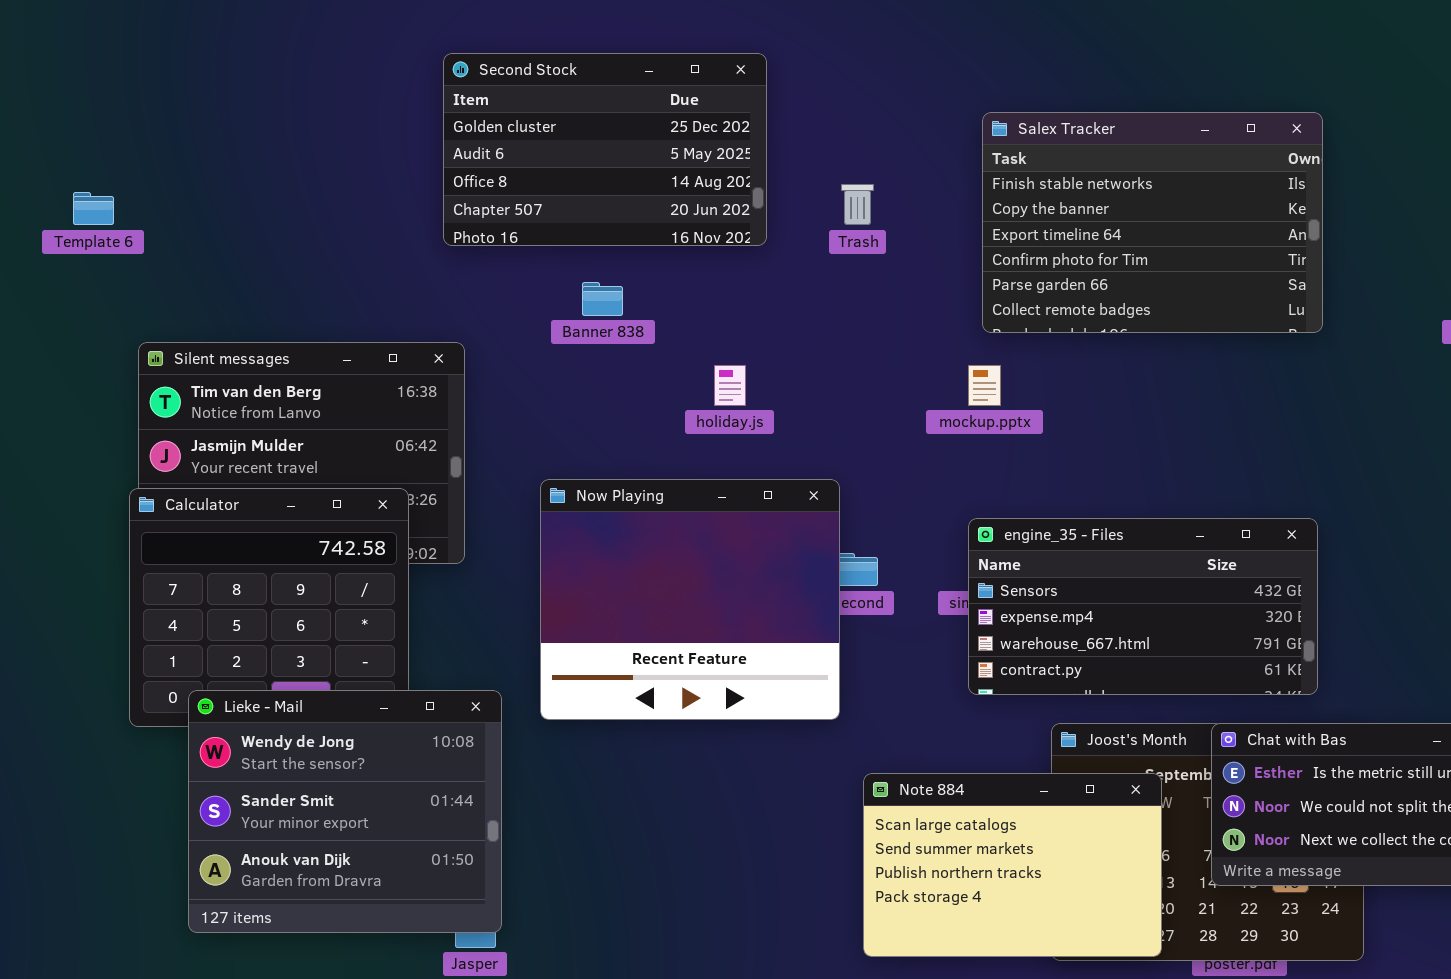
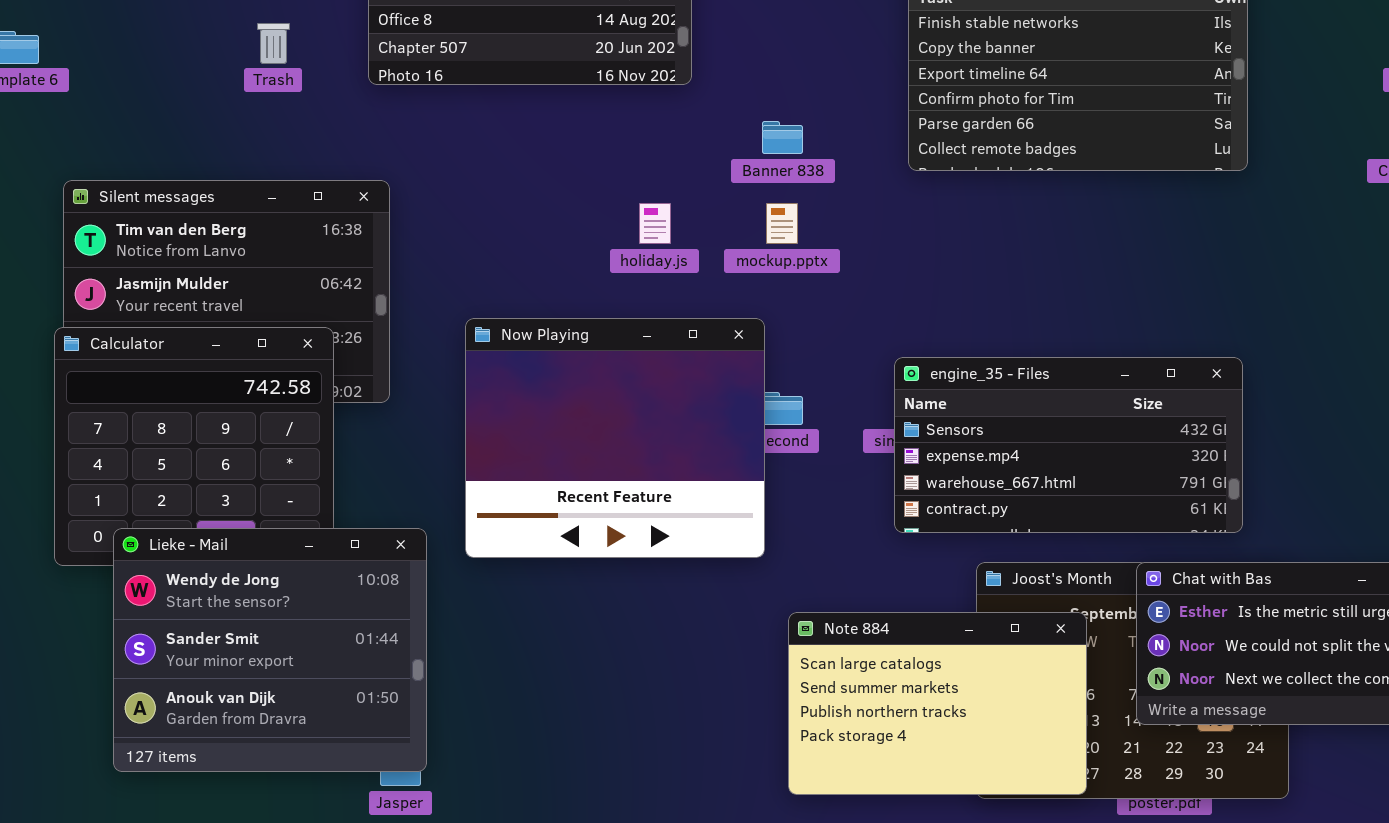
Trash: [841,184,874,225] -> [257,23,290,64], moved
Banner 838: [582,282,623,316] -> [762,121,803,154], moved
mockup.pptx: [968,365,1001,406] -> [766,203,798,244], moved

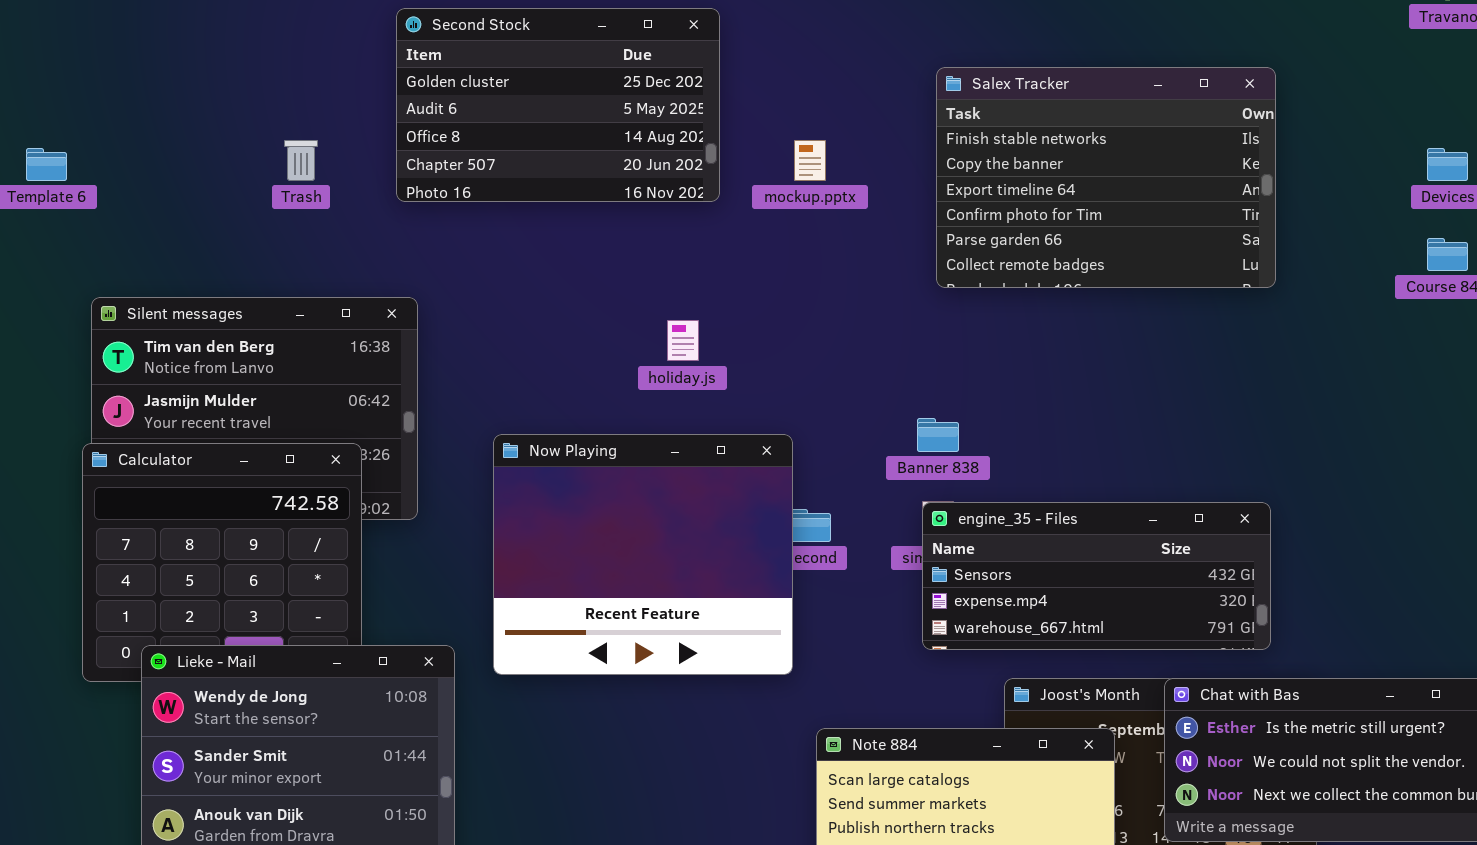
Banner 838: [762,121,803,154] -> [917,418,959,452], moved
mockup.pptx: [766,203,798,244] -> [794,140,826,181], moved
engine_35 - Files: [894,357,1243,533] -> [922,502,1271,650], resized

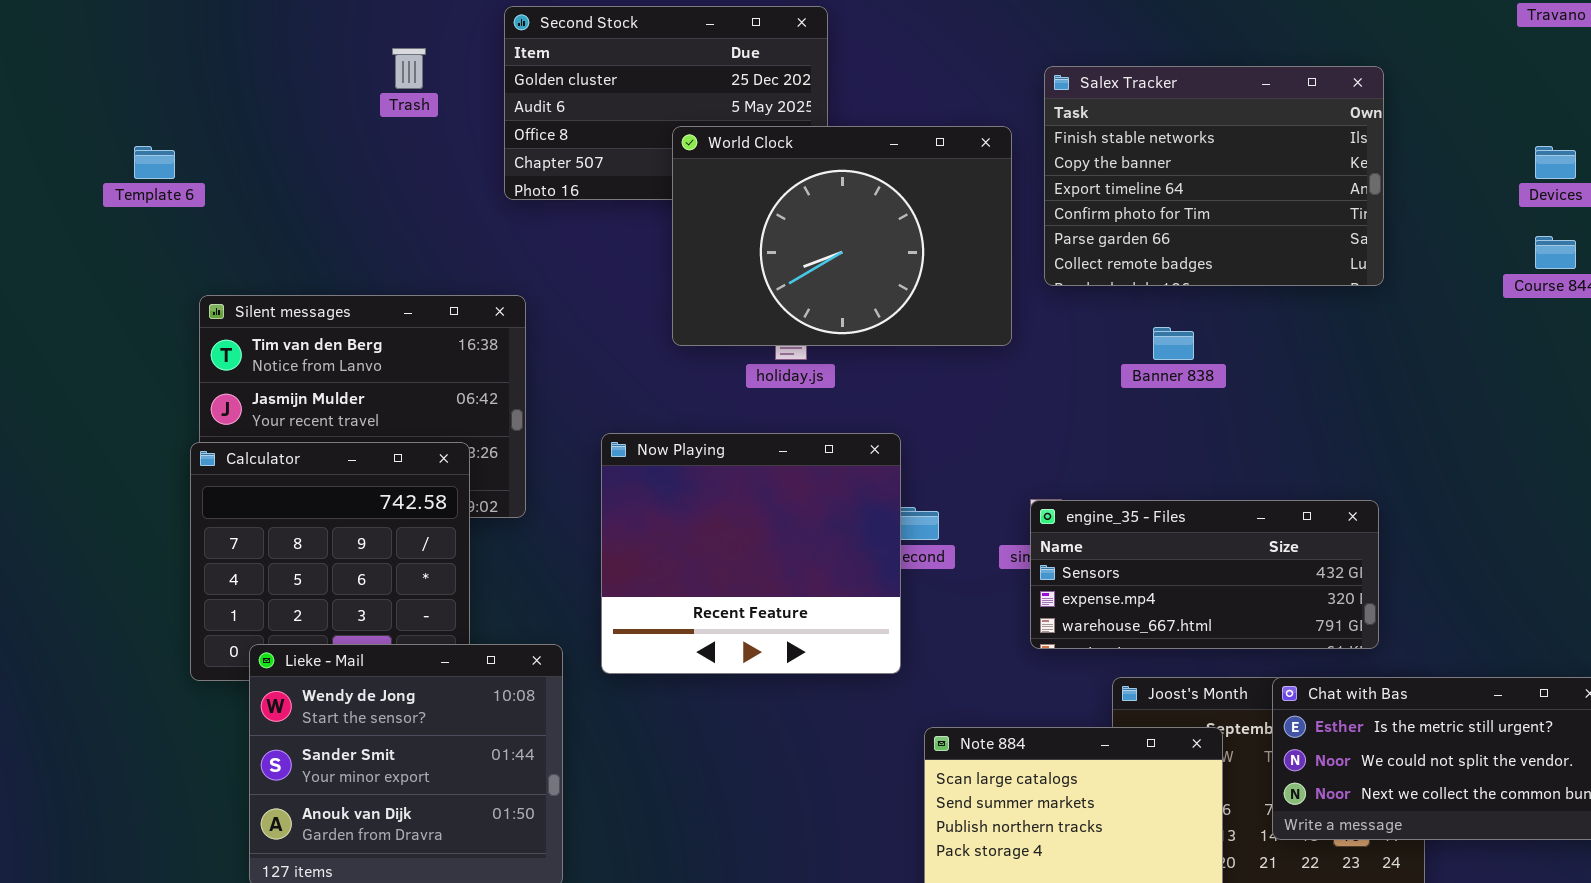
World Clock: none -> [672,126,1012,346], opened
Trash: [284,140,318,181] -> [392,48,426,89], moved
Banner 838: [917,418,959,452] -> [1153,327,1194,360], moved

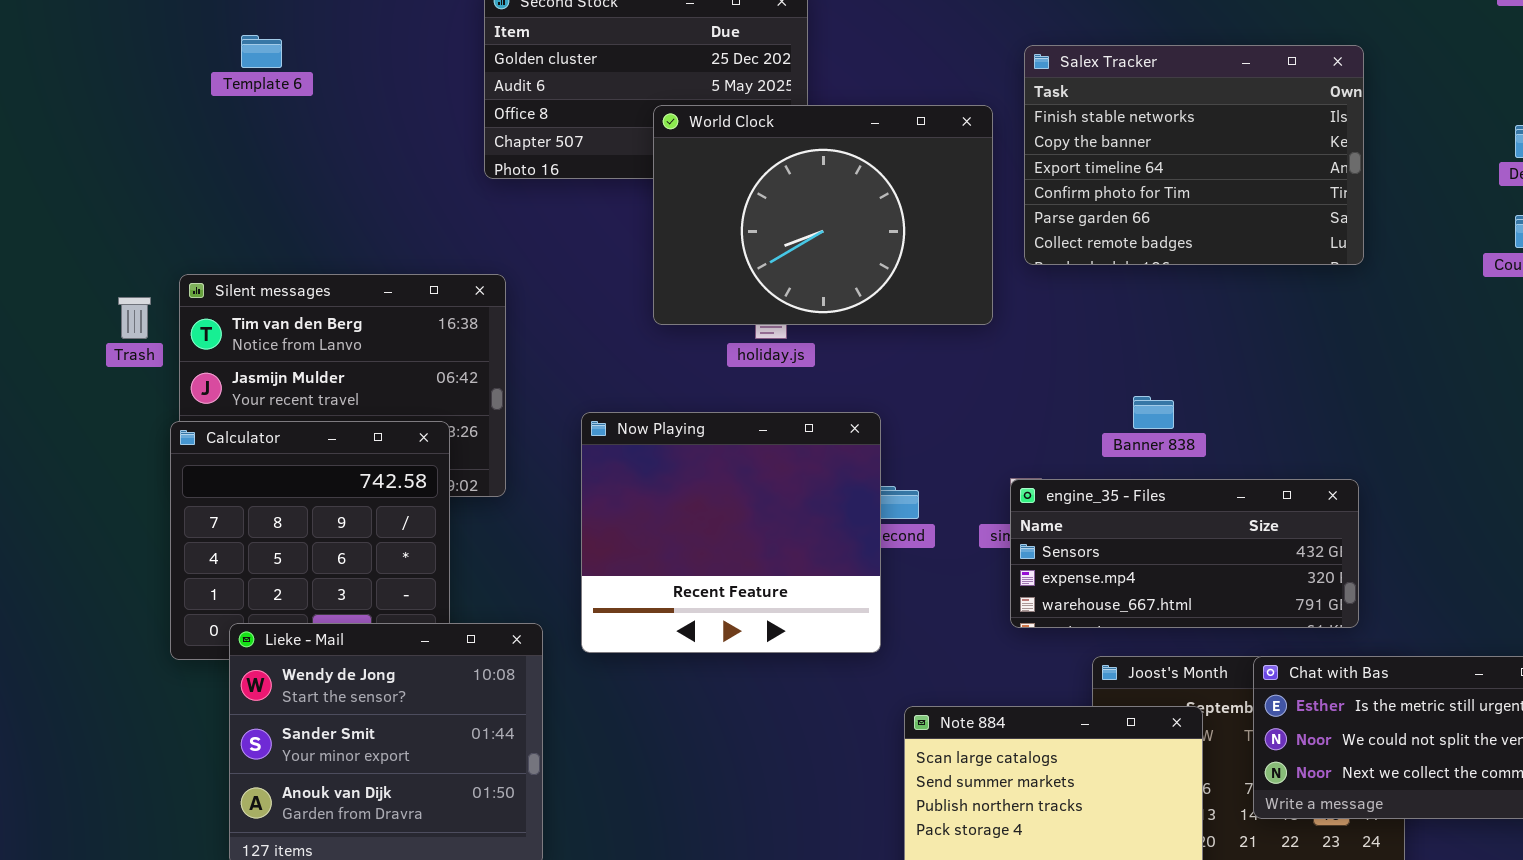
Trash: [392,48,426,89] -> [118,297,151,339], moved
Template 6: [134,146,175,179] -> [241,35,282,68], moved
Banner 838: [1153,327,1194,360] -> [1133,396,1174,429], moved

